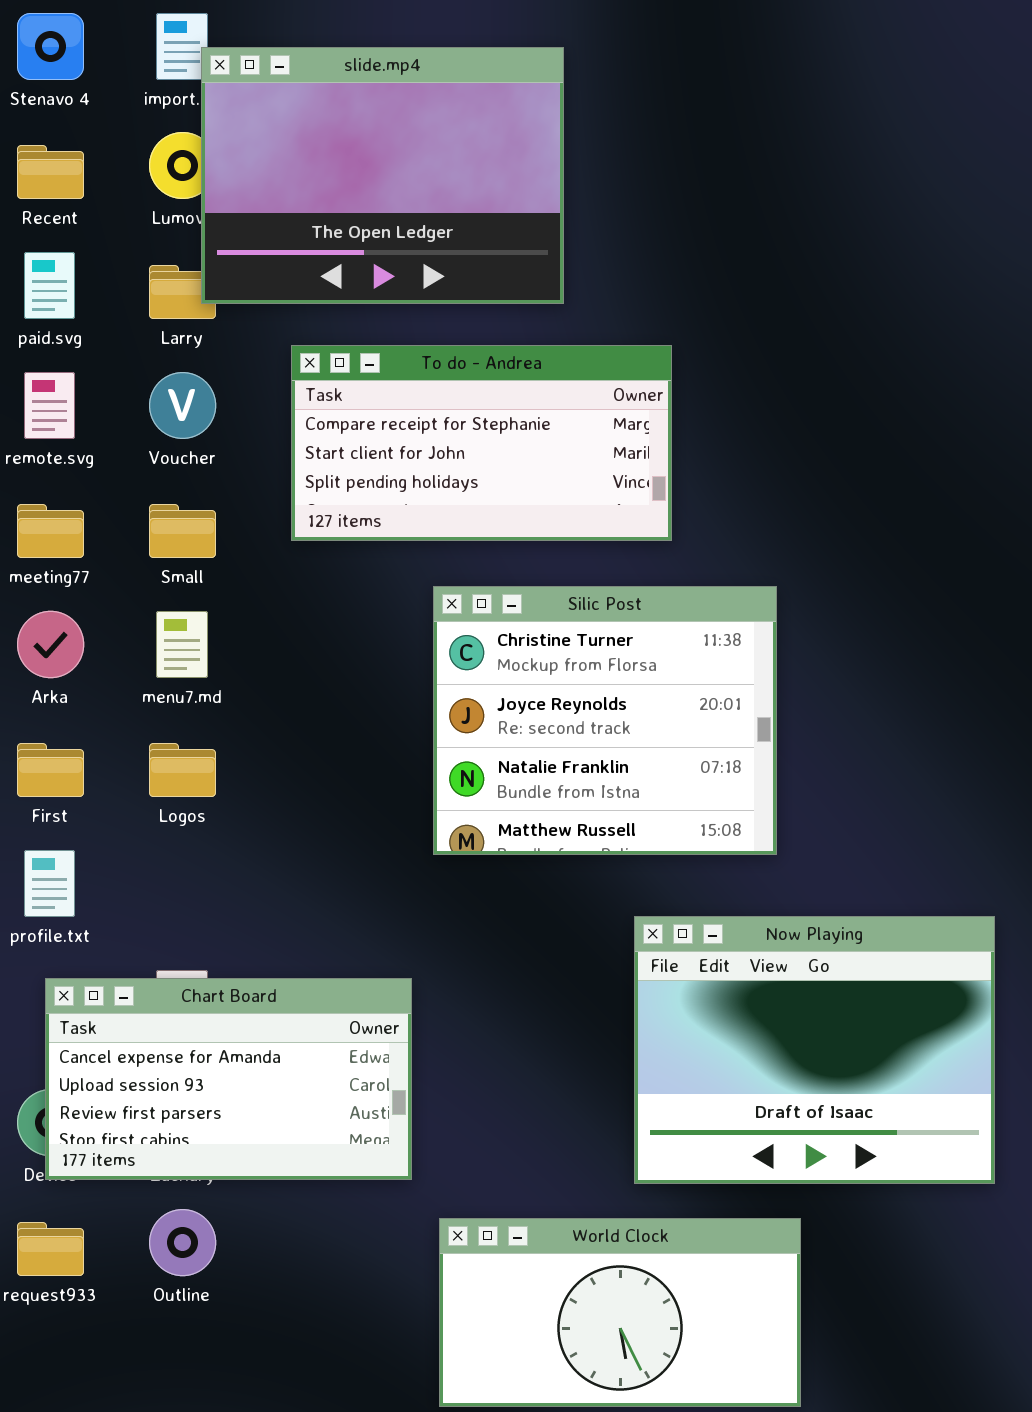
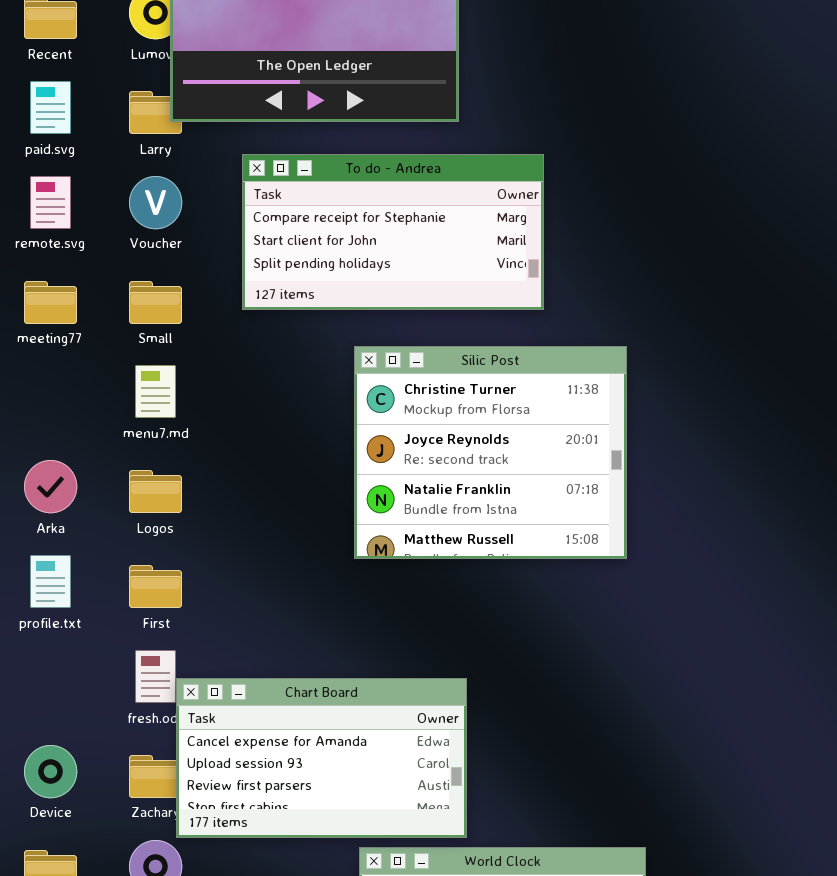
Arka: [17,611,84,678] -> [24,460,77,513], moved
First: [17,743,84,797] -> [129,565,182,608], moved
Now Playing: [634,916,995,1184] -> none, closed
Chart Board: [45,978,412,1180] -> [176,678,467,838], moved

